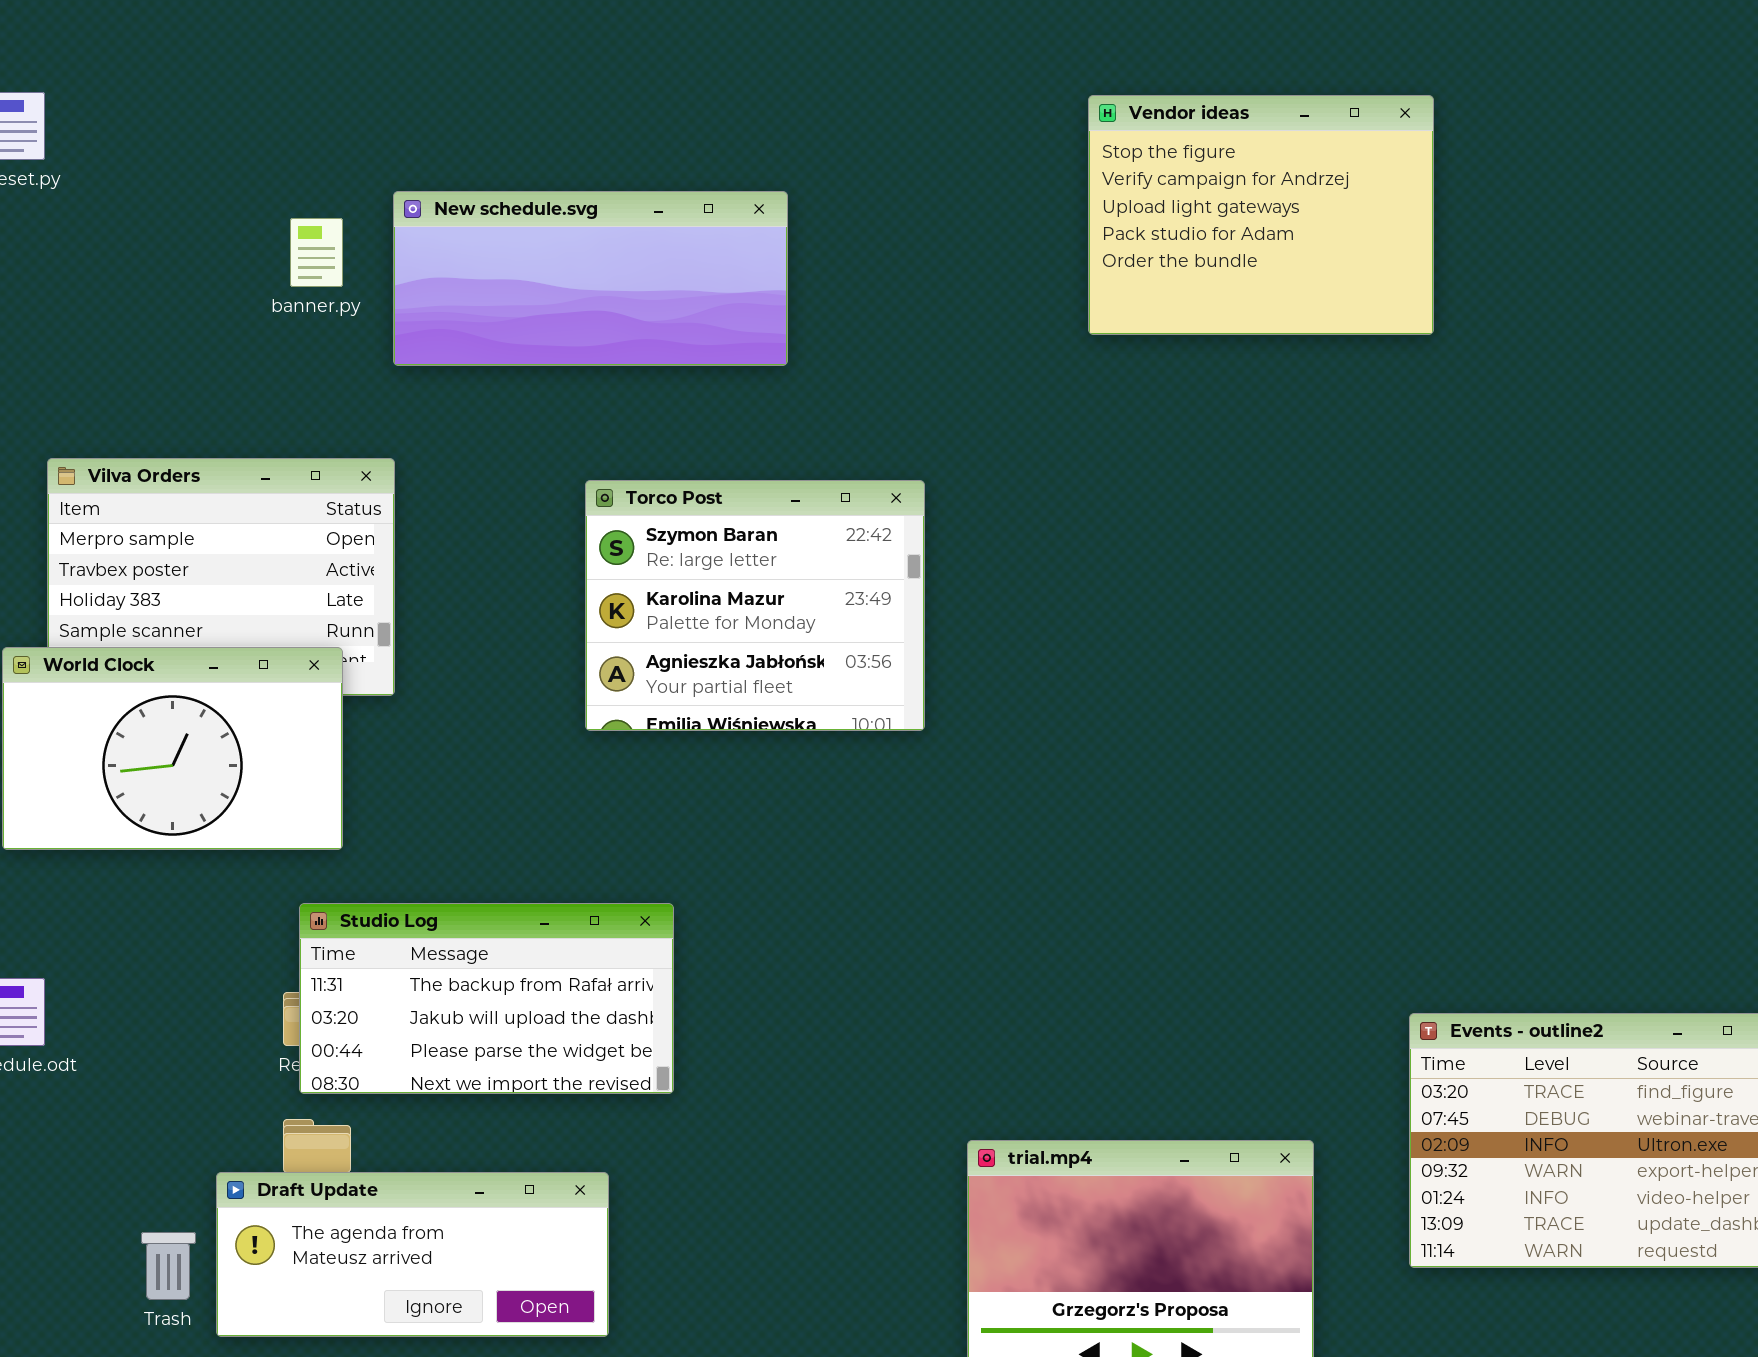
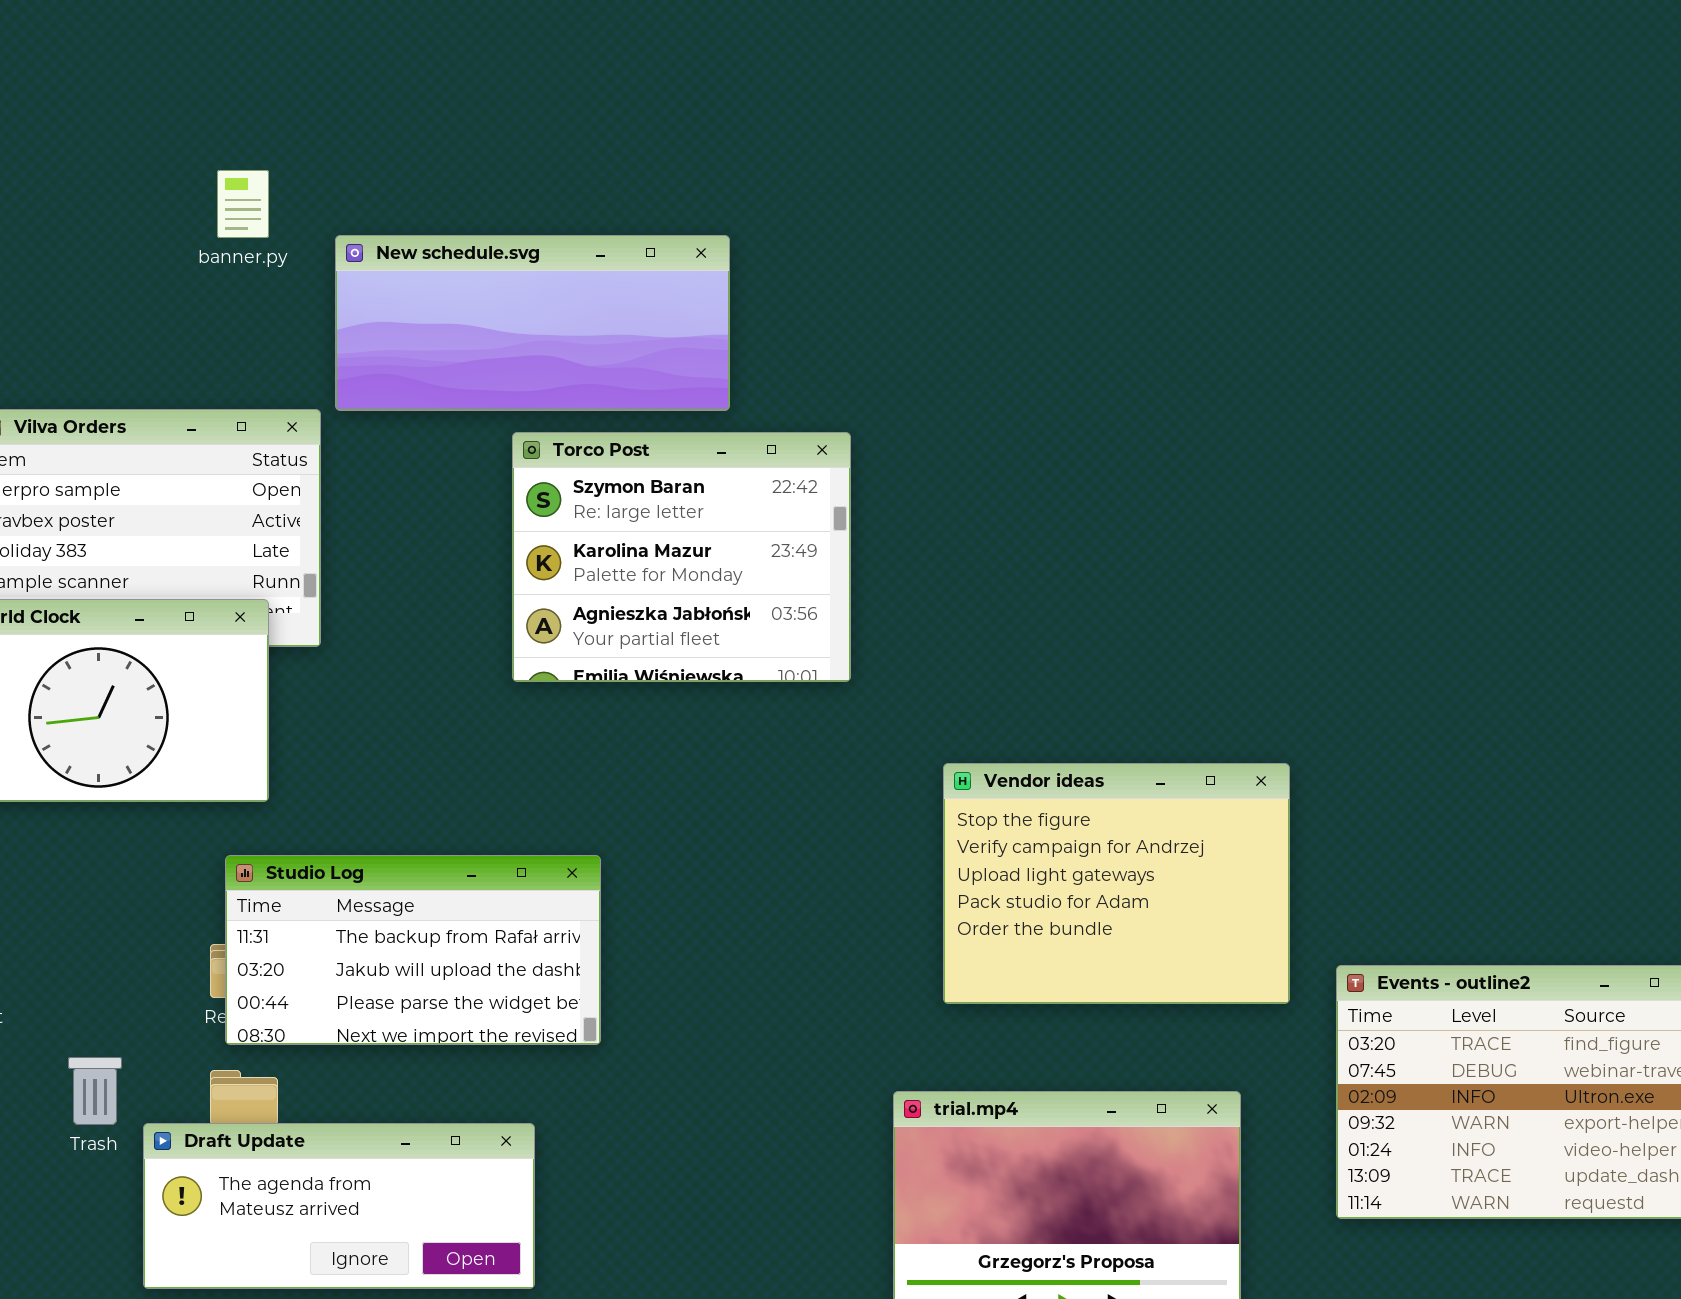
Vendor ideas: [1088,95,1434,335] -> [943,763,1290,1004], moved
New schedule.svg: [393,191,788,366] -> [335,235,730,411], moved
Trash: [141,1232,196,1300] -> [68,1057,122,1125], moved

